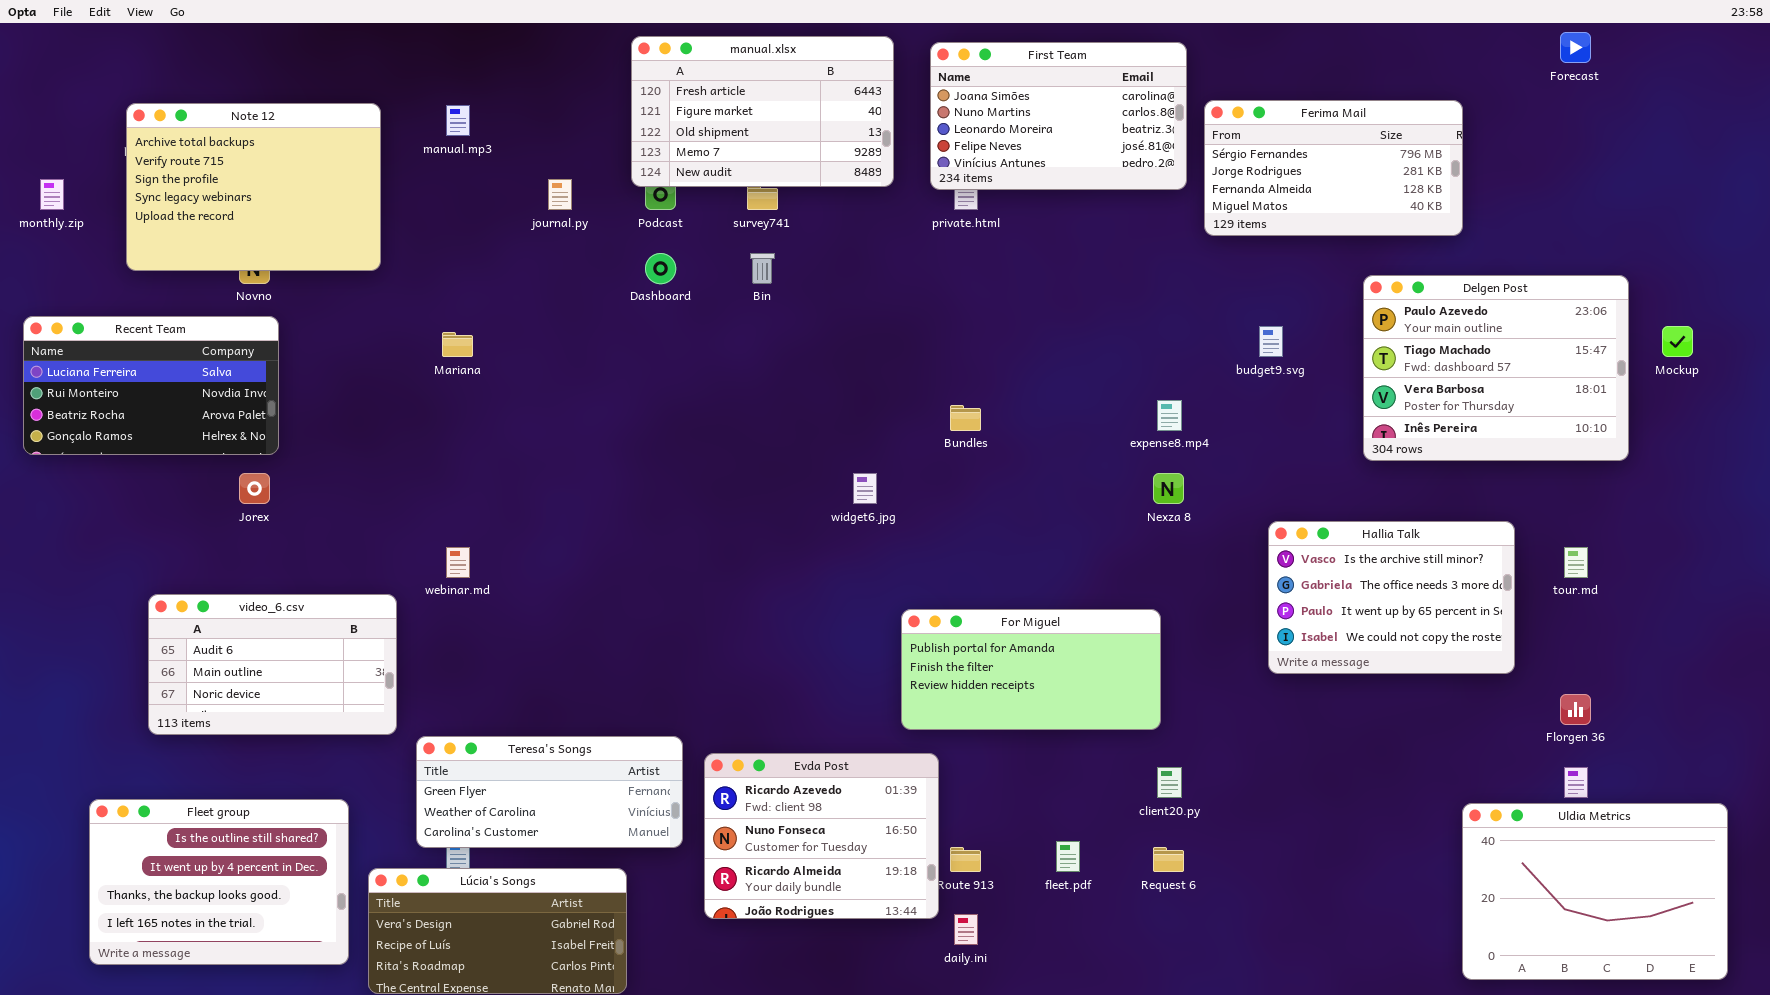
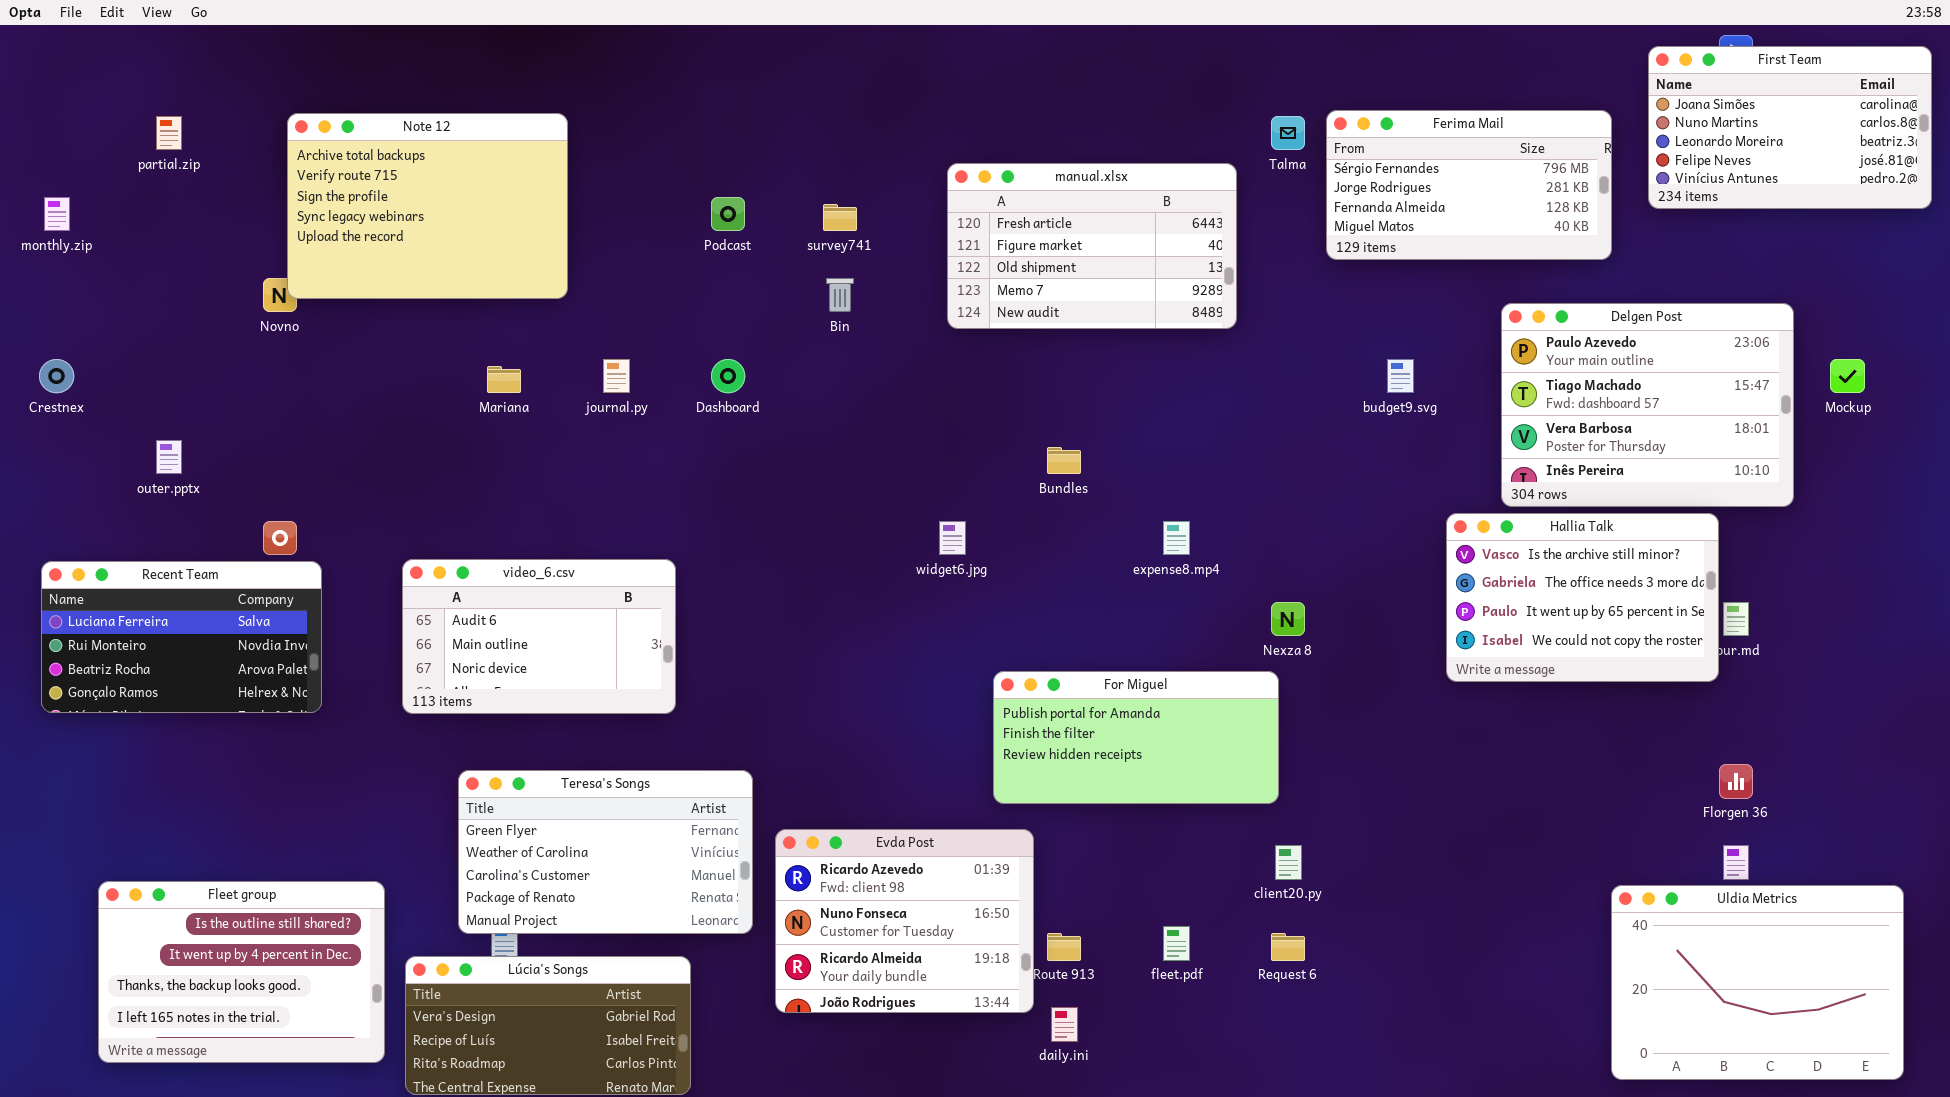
manual.xlsx: [631,36,894,187] -> [947,163,1237,329], moved
First Team: [930,42,1187,190] -> [1648,46,1932,209], moved
Note 12: [126,103,381,271] -> [287,113,568,299], moved
journal.py: [548,179,572,210] -> [603,359,630,393], moved
Dashboard: [645,253,676,284] -> [711,359,745,393], moved
Recent Team: [23,316,279,455] -> [41,561,322,713], moved
expense8.mp4: [1157,400,1182,431] -> [1163,521,1190,555], moved
Nexza 8: [1153,473,1184,504] -> [1271,602,1305,636], moved
Hallia Talk: [1268,521,1515,674] -> [1446,513,1719,682], moved
video_6.csv: [148,594,397,735] -> [402,559,676,714], moved
Teresa's Songs: [416,736,683,848] -> [458,770,753,934], resized

